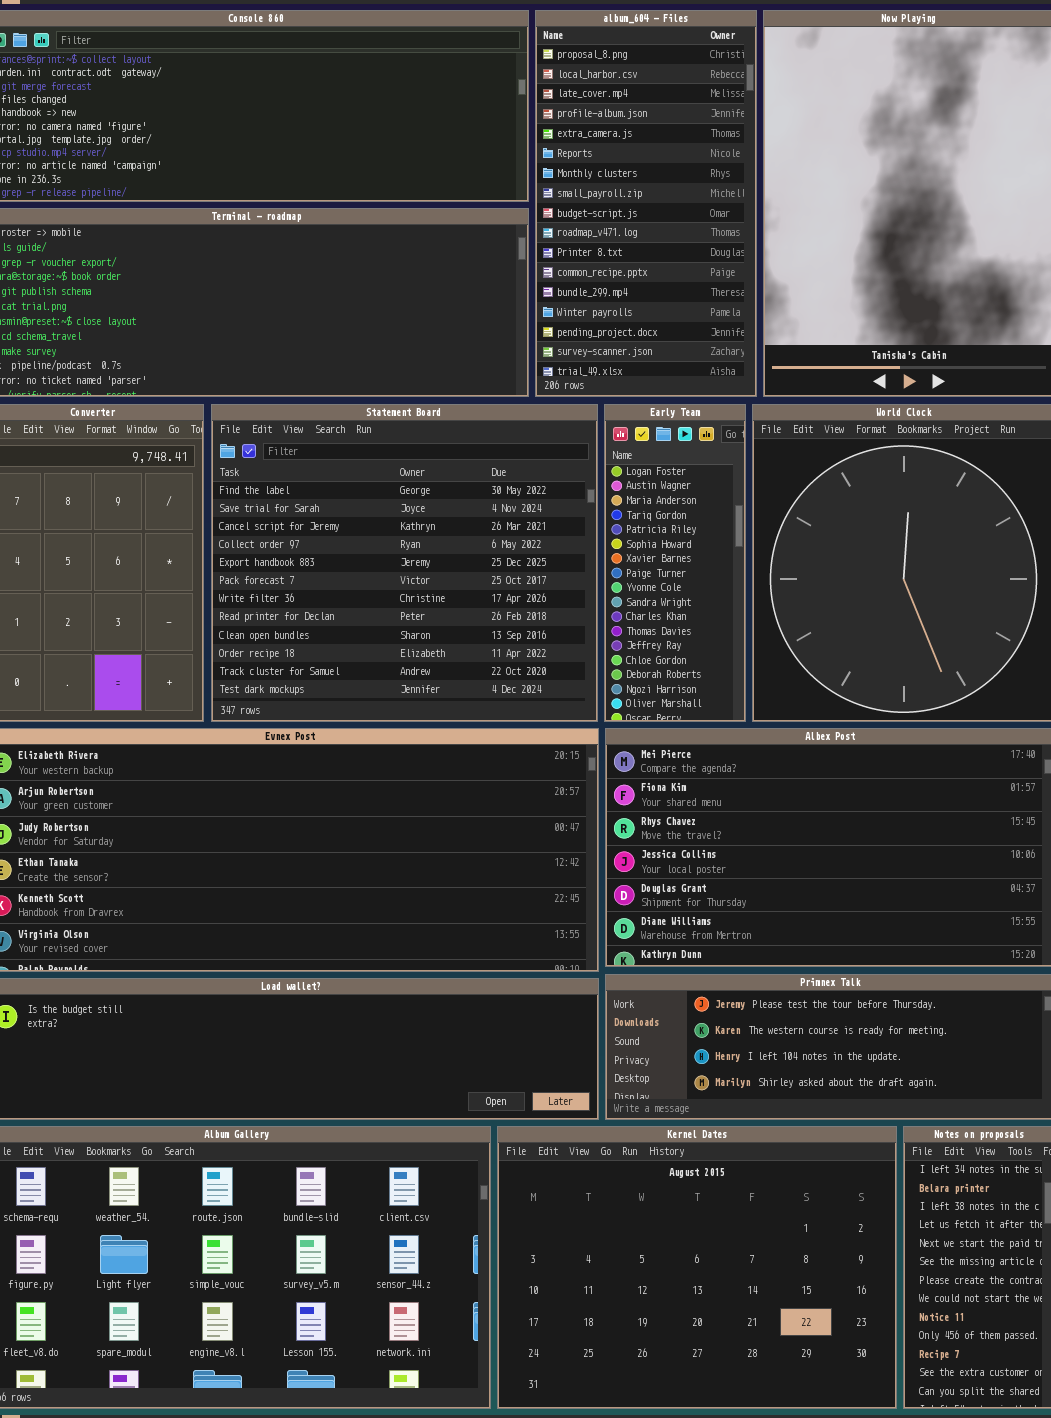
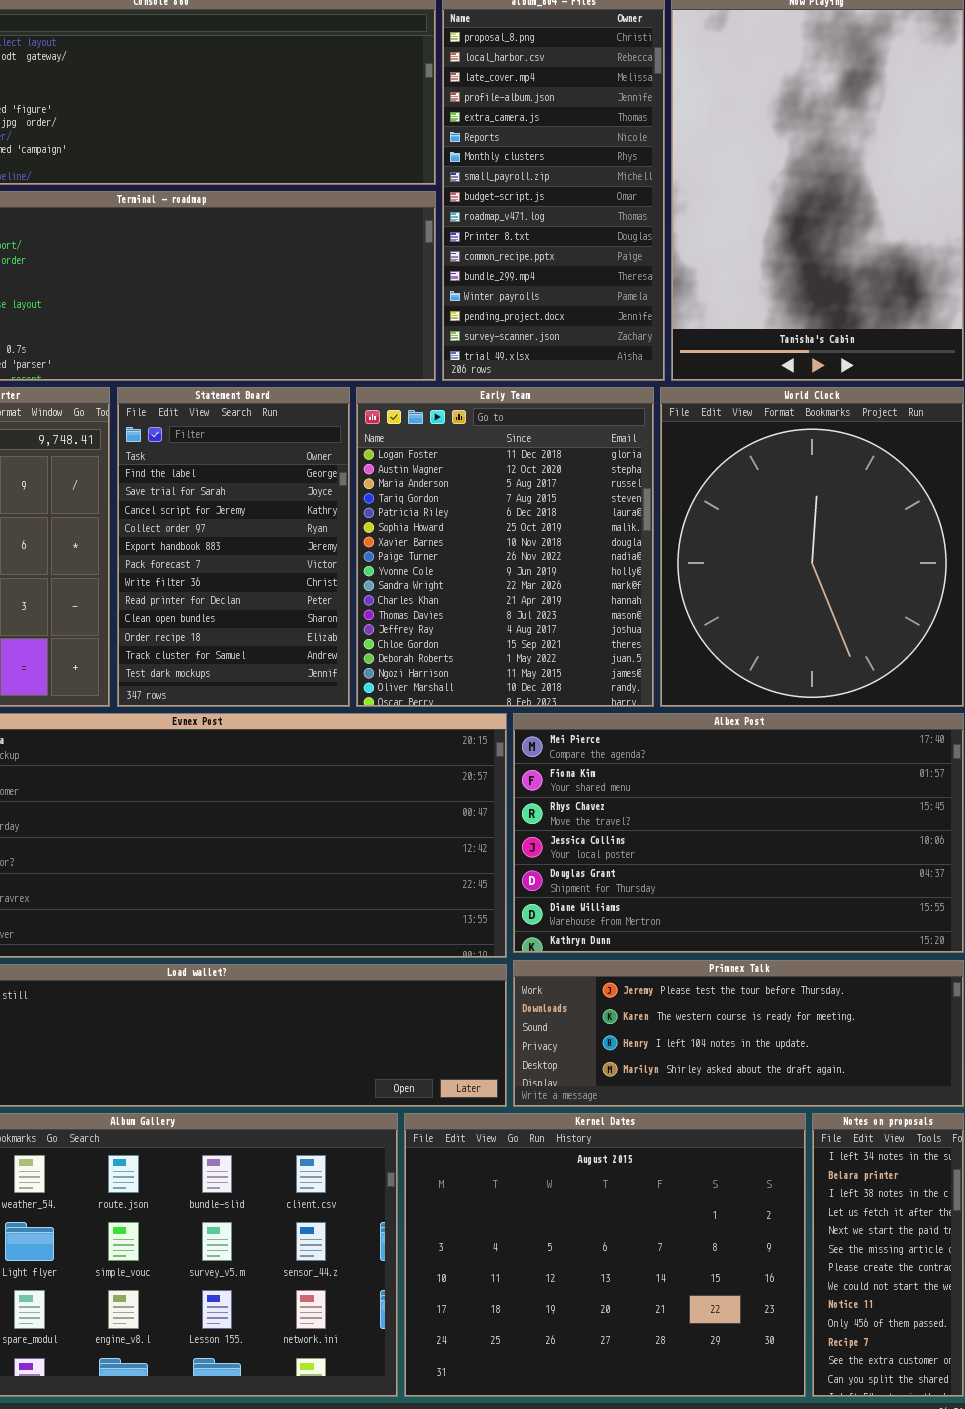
Statement Board: [211,404,598,722] -> [117,387,350,707], resized
Early Team: [604,404,746,722] -> [356,387,654,707], resized

